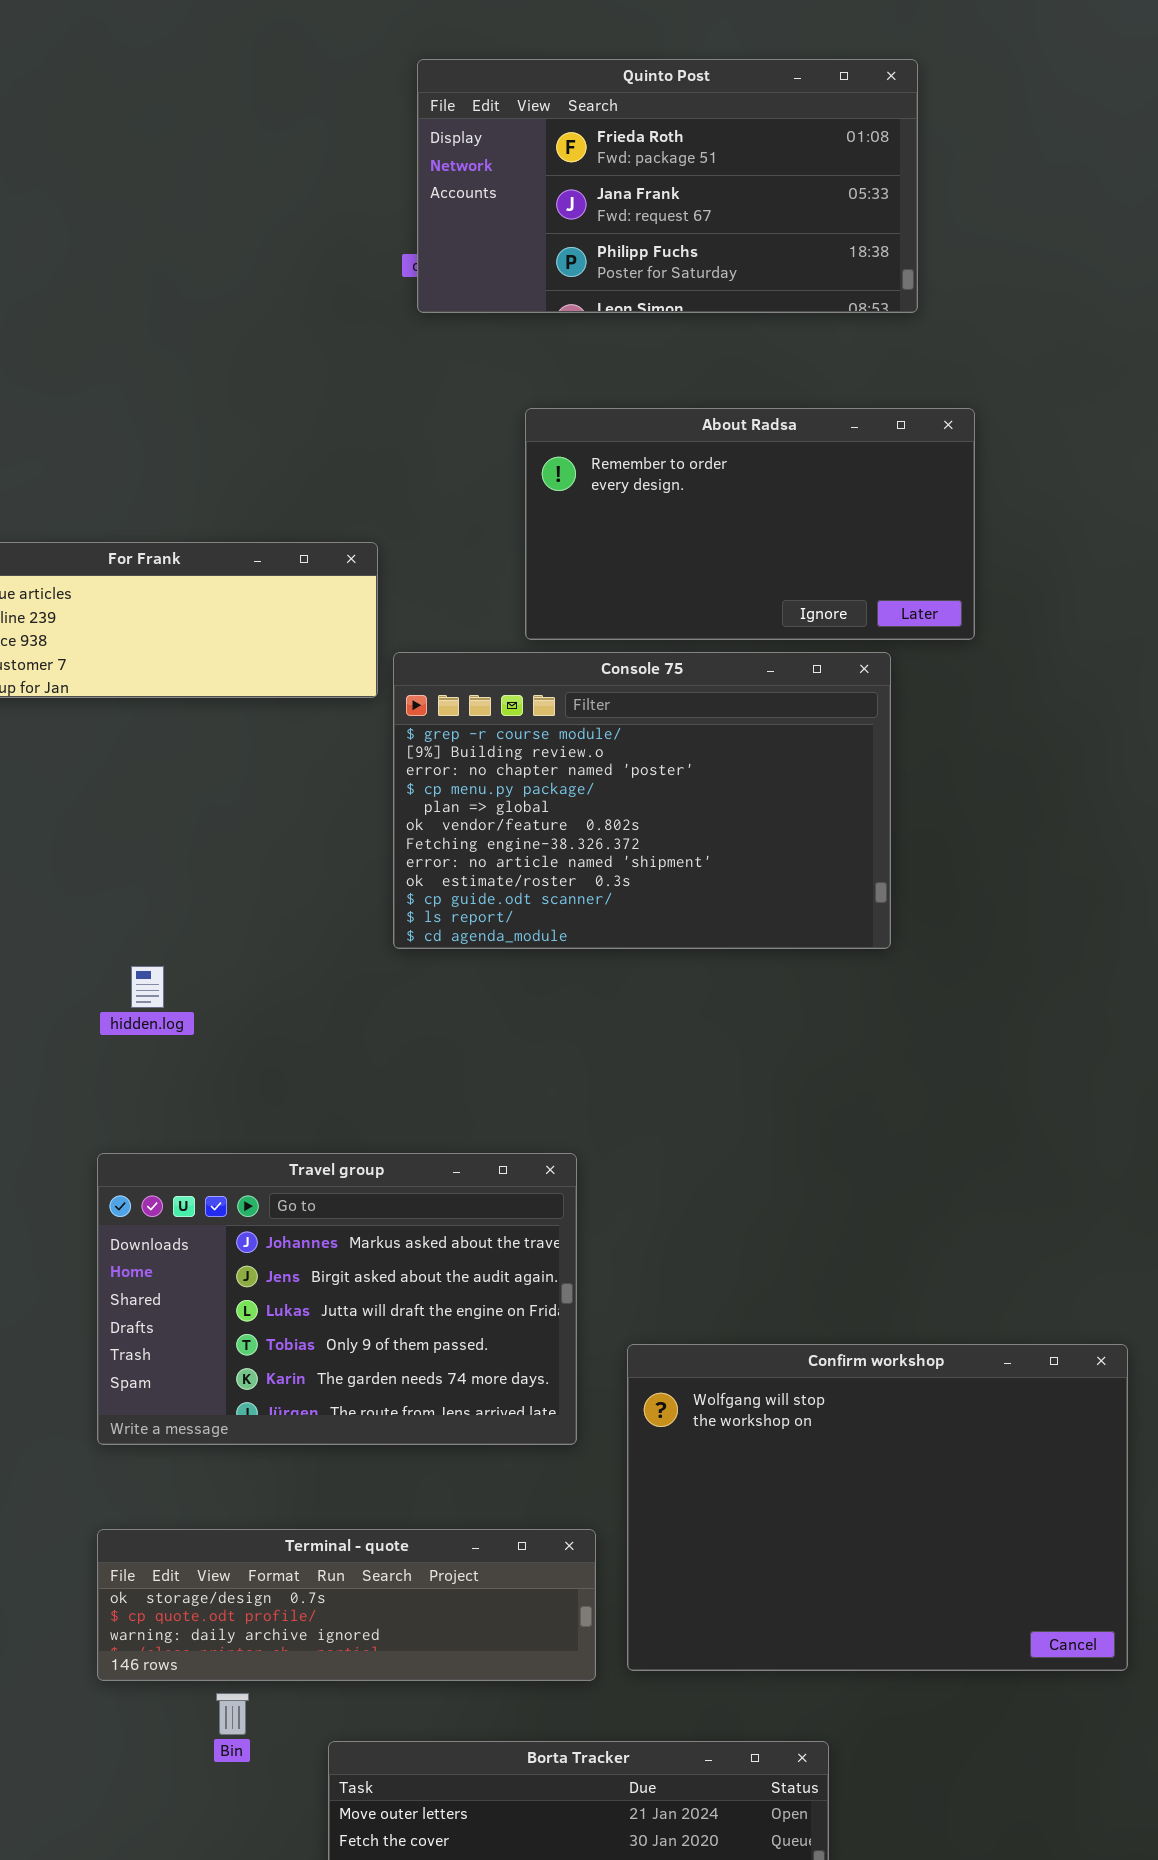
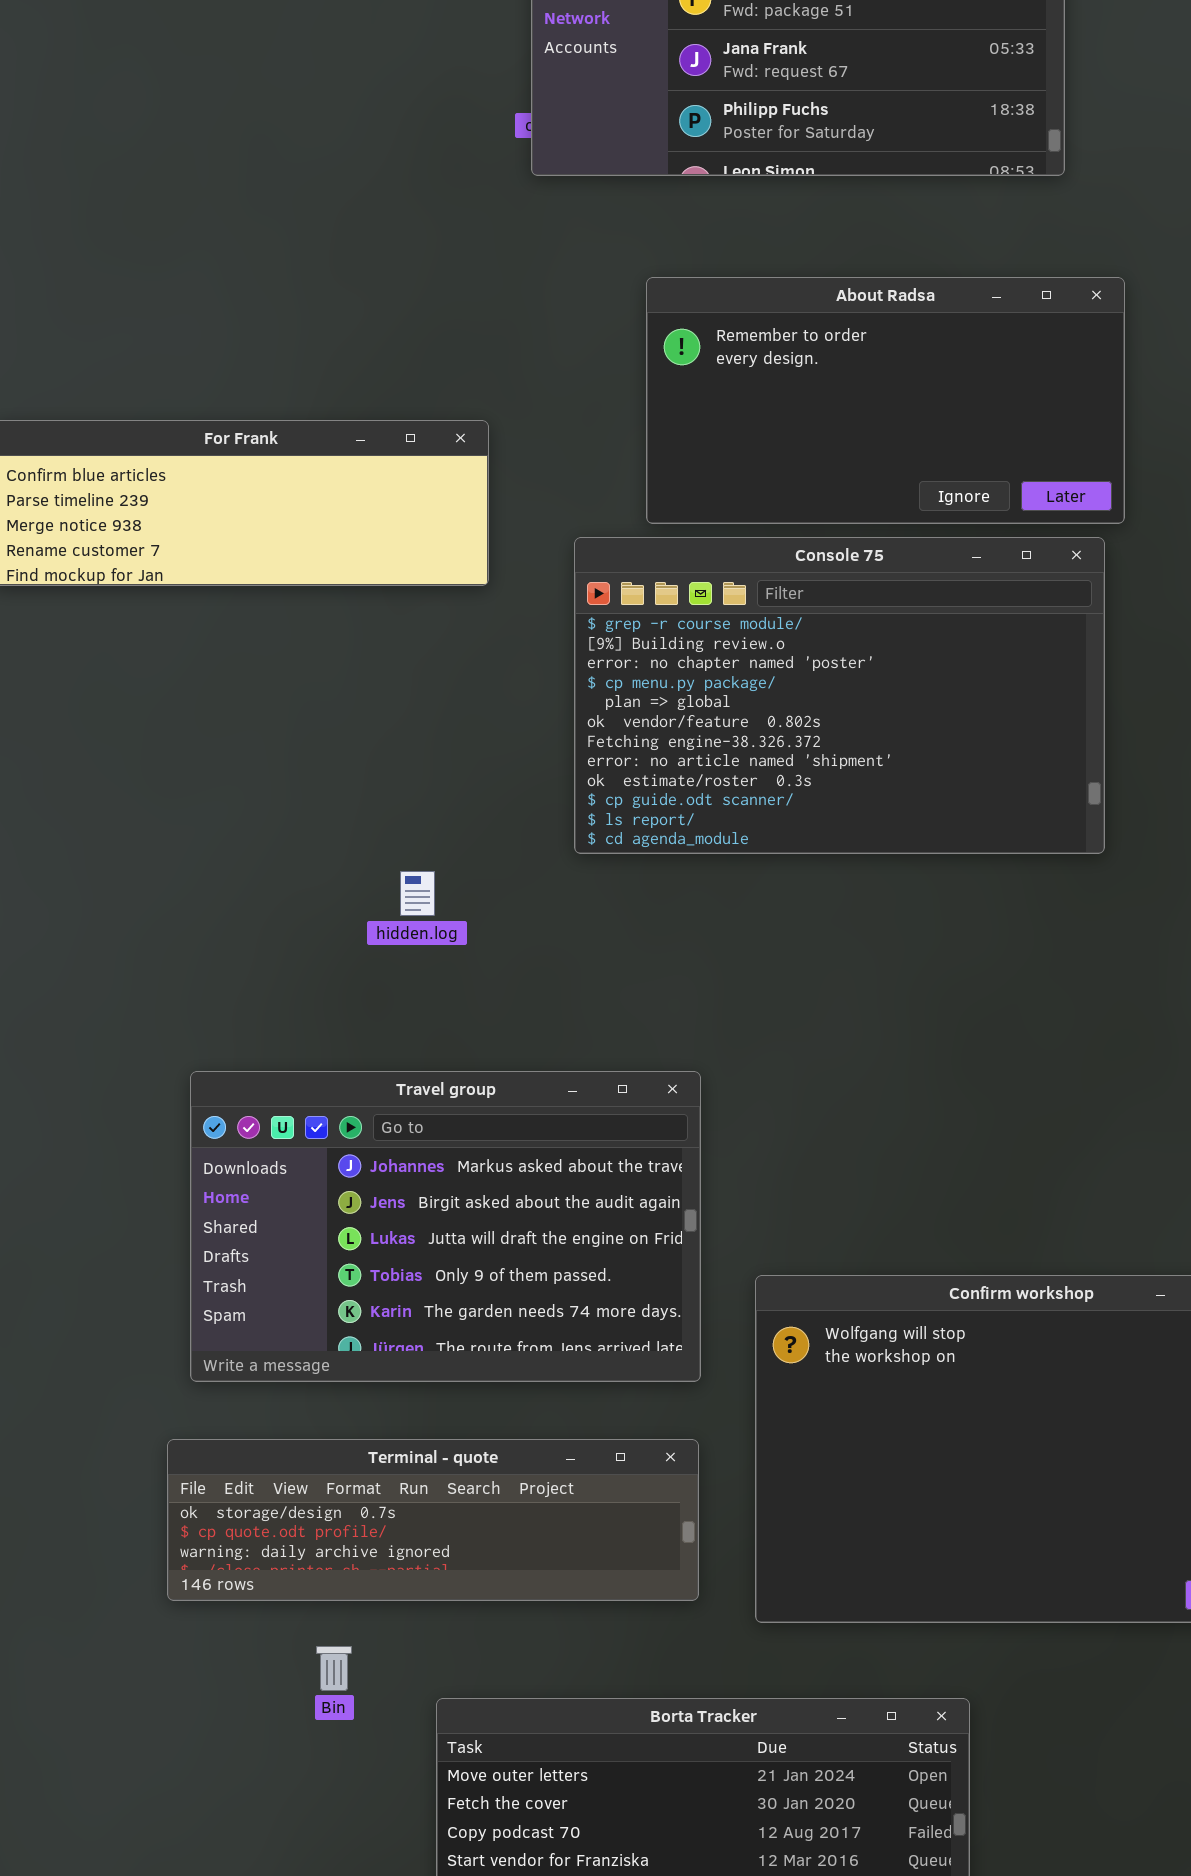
Console 75: [393,652,891,949] -> [574,537,1105,854], moved
hidden.log: [131,966,164,1008] -> [400,871,435,916], moved
Terminal - quote: [97,1529,596,1681] -> [167,1439,699,1601], moved

